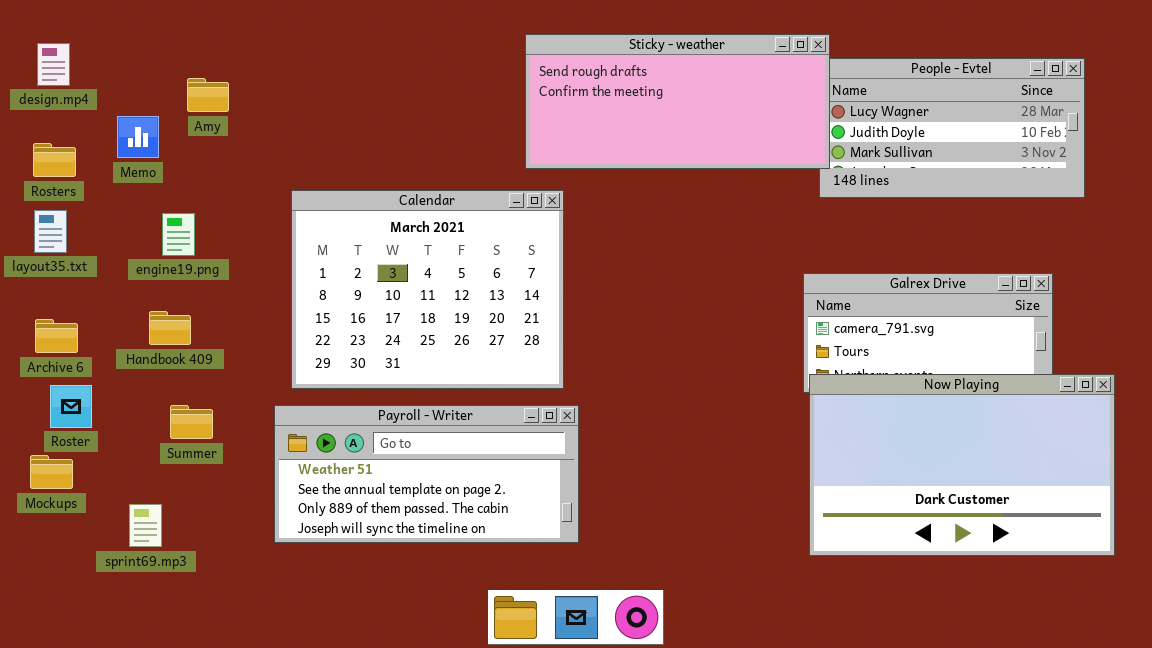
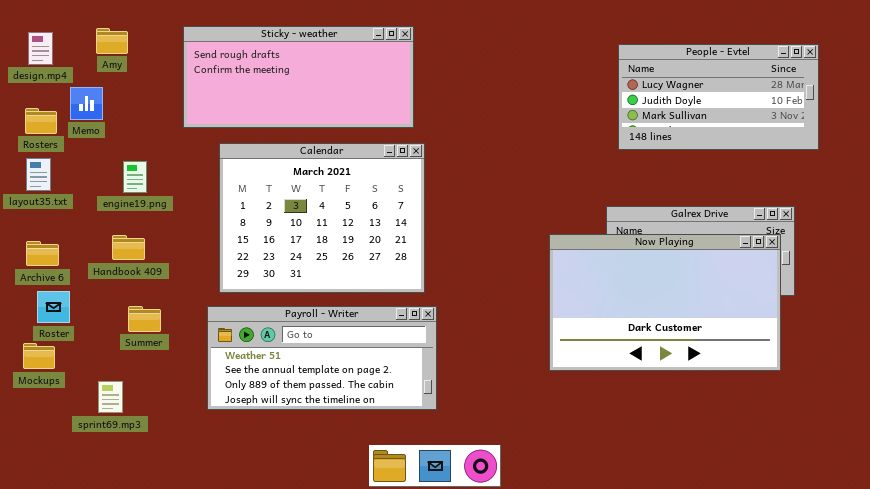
Sticky - weather: [525,34,830,169] -> [183,26,414,128], moved
Amy: [187,78,229,112] -> [96,28,128,54], moved
Memo: [117,116,159,158] -> [70,87,103,120], moved
Now Playing: [809,374,1115,556] -> [549,234,781,371], moved

